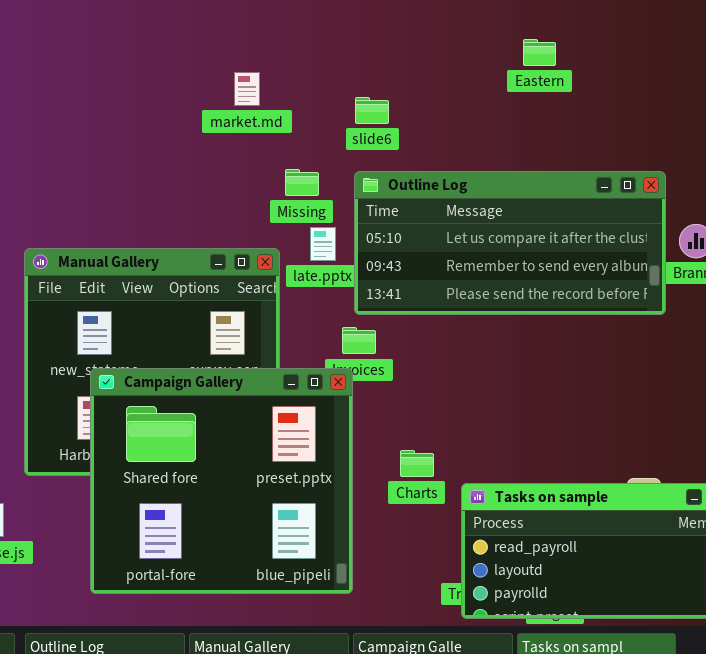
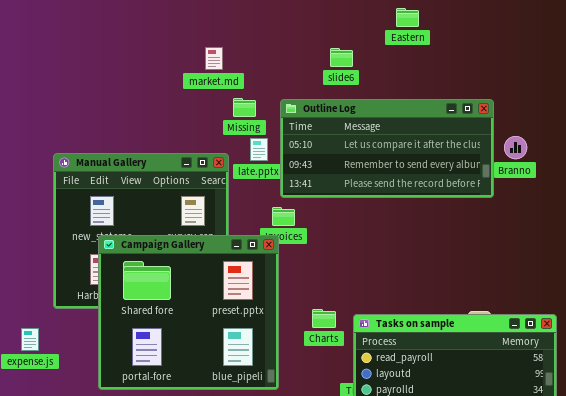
market.md: [234,72,260,106] -> [205,47,223,70], moved
slide6: [355,97,389,124] -> [330,48,353,67], moved
Charts: [400,450,434,477] -> [312,309,336,328], moved

